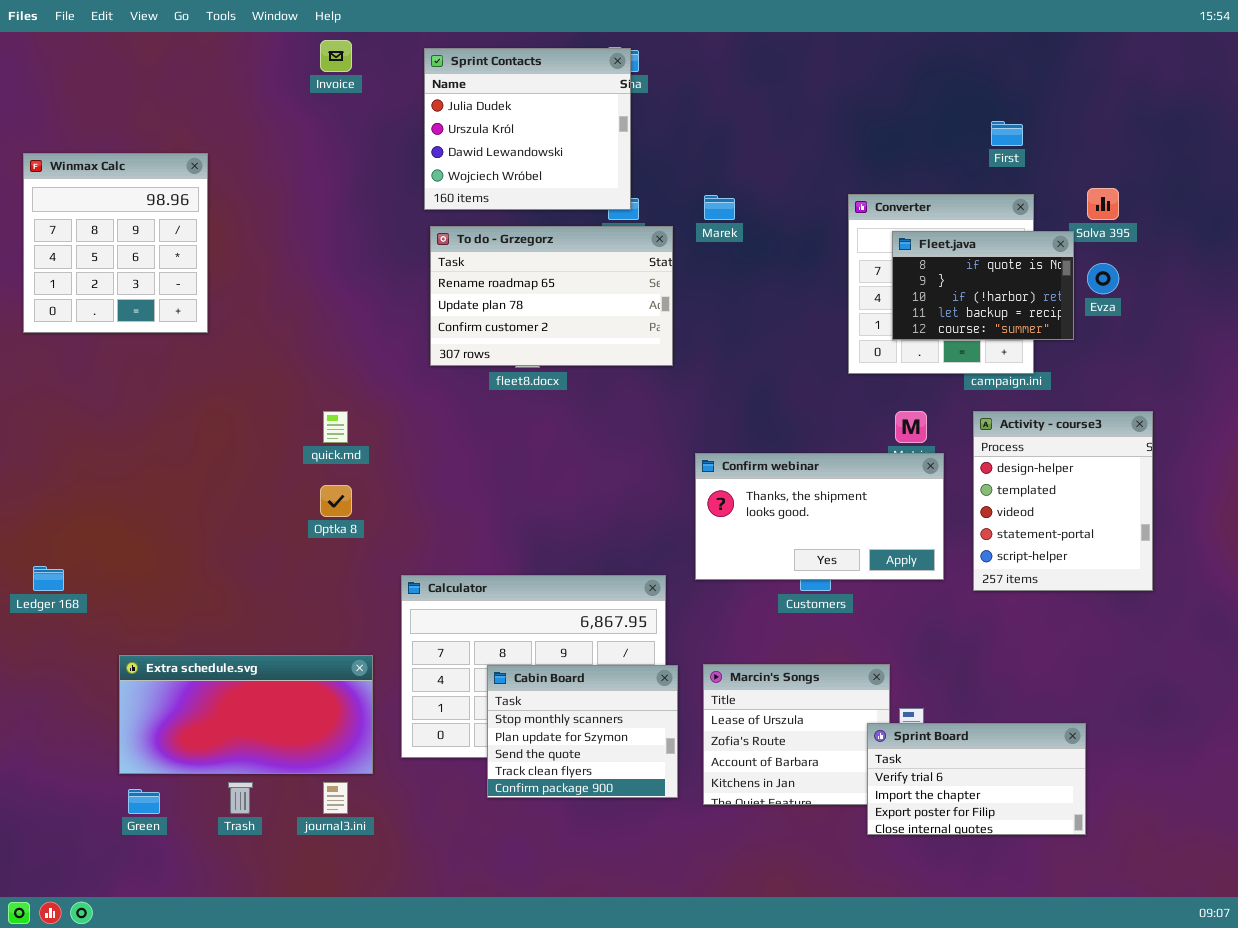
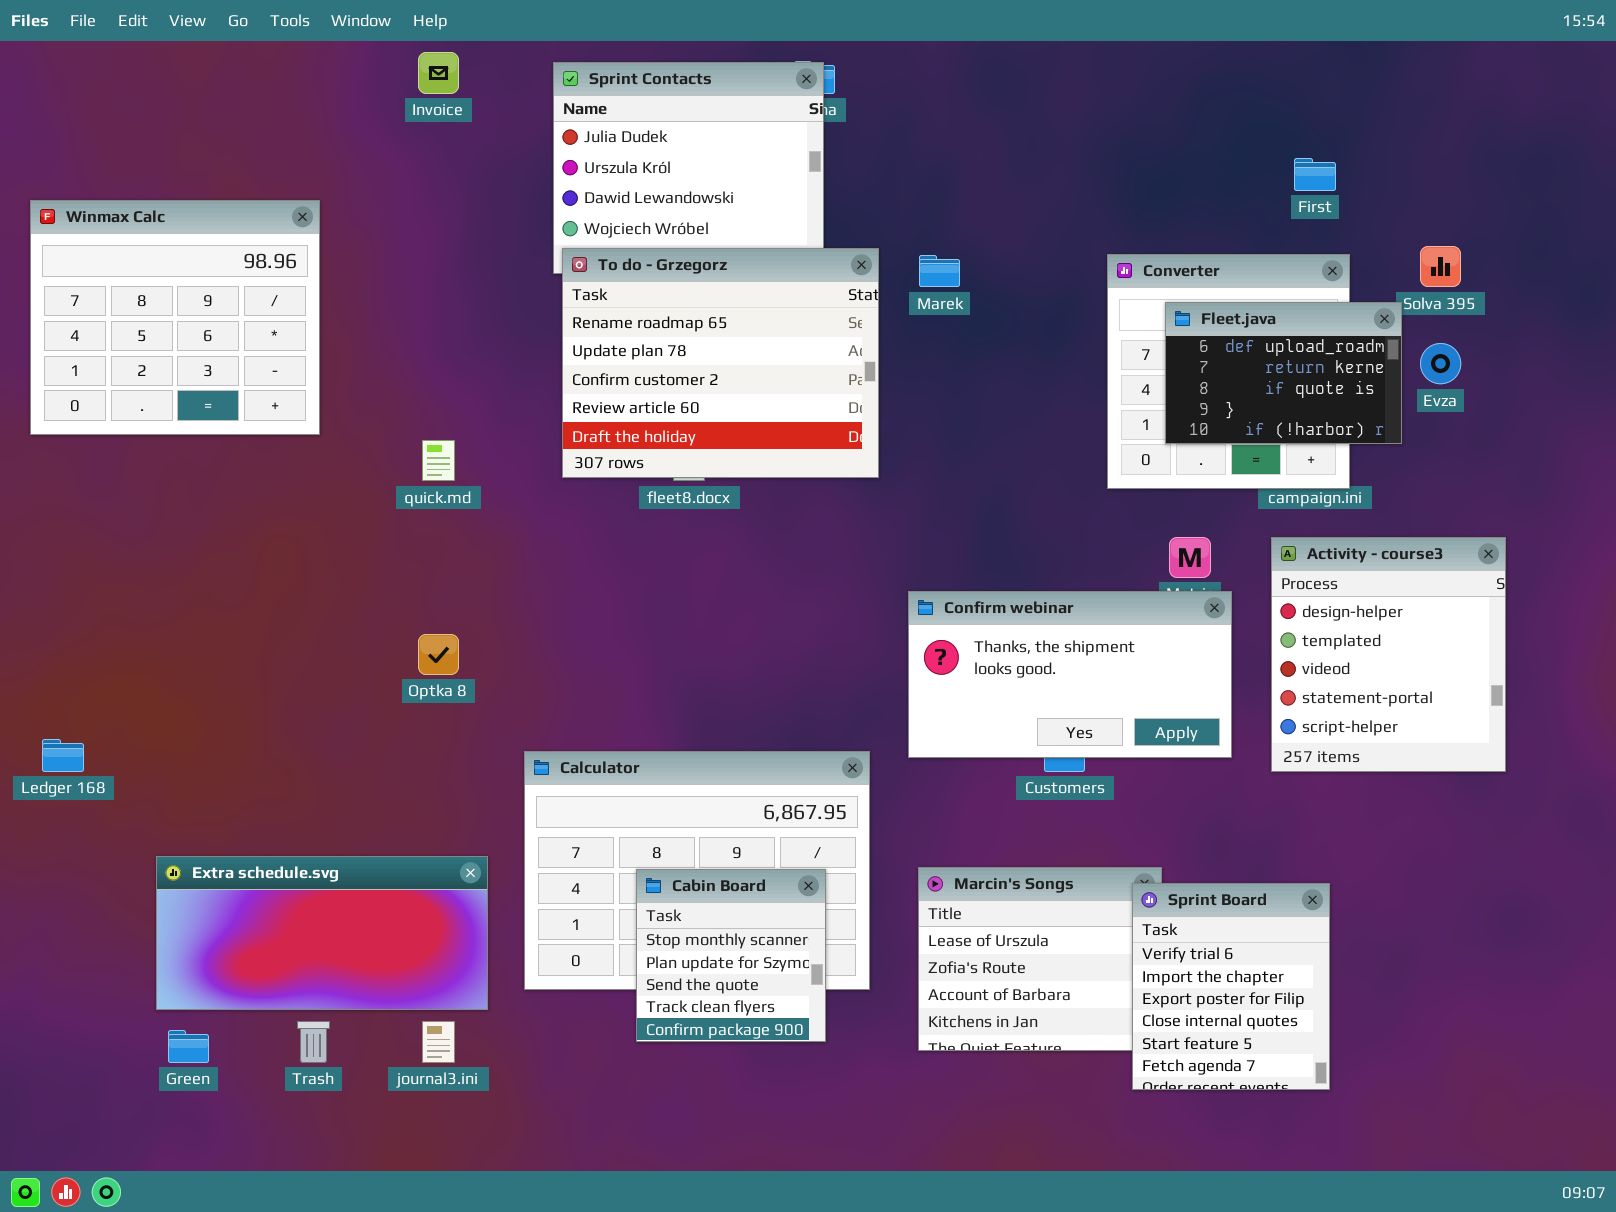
Winmax Calc: [23,153,208,333] -> [30,200,320,435], resized
To do - Grzegorz: [430,226,673,366] -> [562,248,879,478], resized
Fleet.java: [892,231,1074,340] -> [1165,302,1402,444], scrolled up 2 rows
quick.md: [323,411,348,443] -> [422,440,455,481], moved
Cabin Board: [487,665,678,798] -> [636,869,826,1042], resized
Sprint Board: [867,723,1086,835] -> [1132,883,1330,1090], resized

